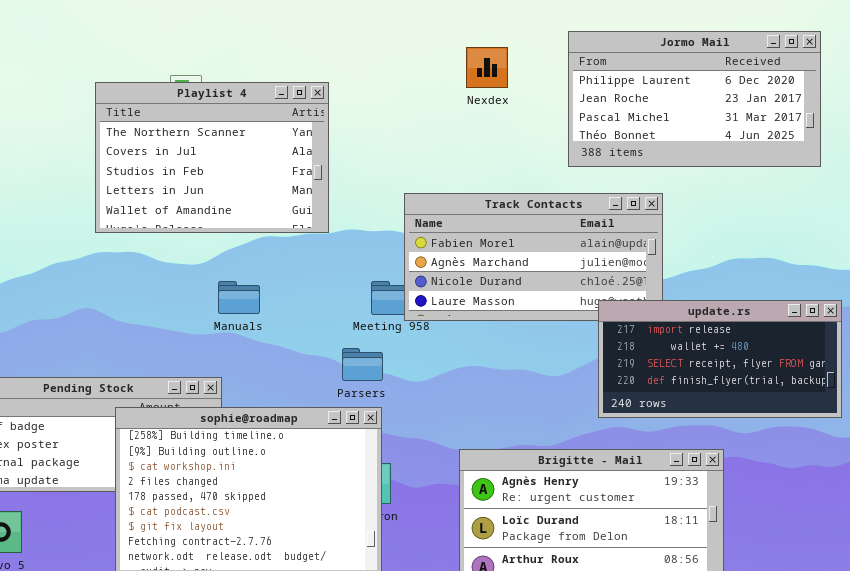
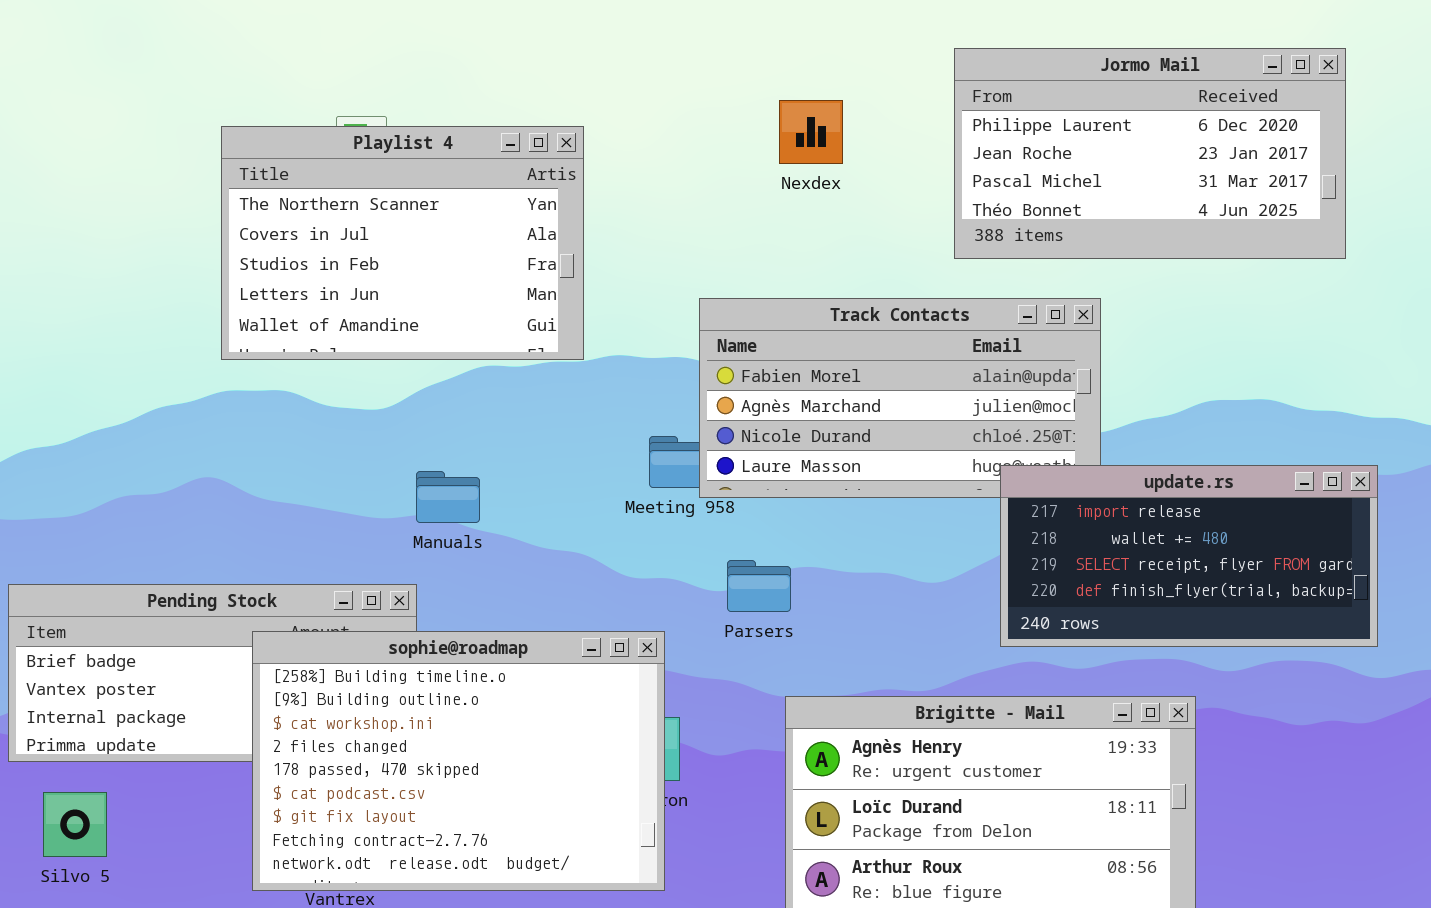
Nexdex: [466,47,508,88] -> [779,100,843,164], moved
Manuals: [218,281,260,314] -> [416,471,480,523], moved
Parsers: [342,348,383,381] -> [727,560,791,612], moved

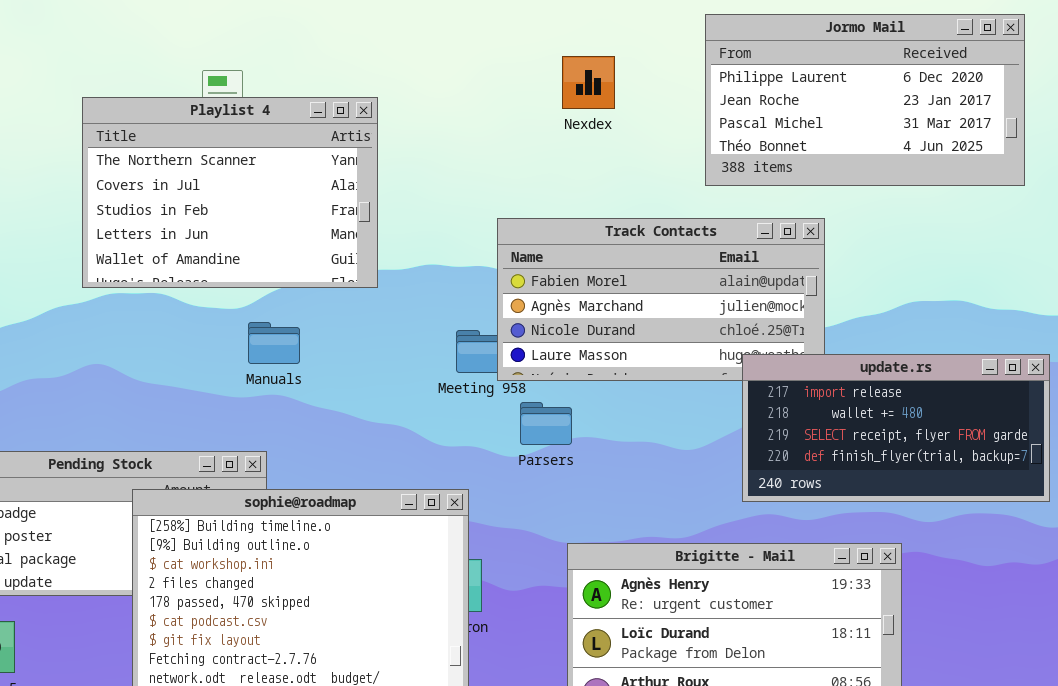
Playlist 4: [221,126,584,360] -> [82,97,378,288], moved
Manuals: [416,471,480,523] -> [248,322,300,364], moved
Parsers: [727,560,791,612] -> [520,402,572,445], moved

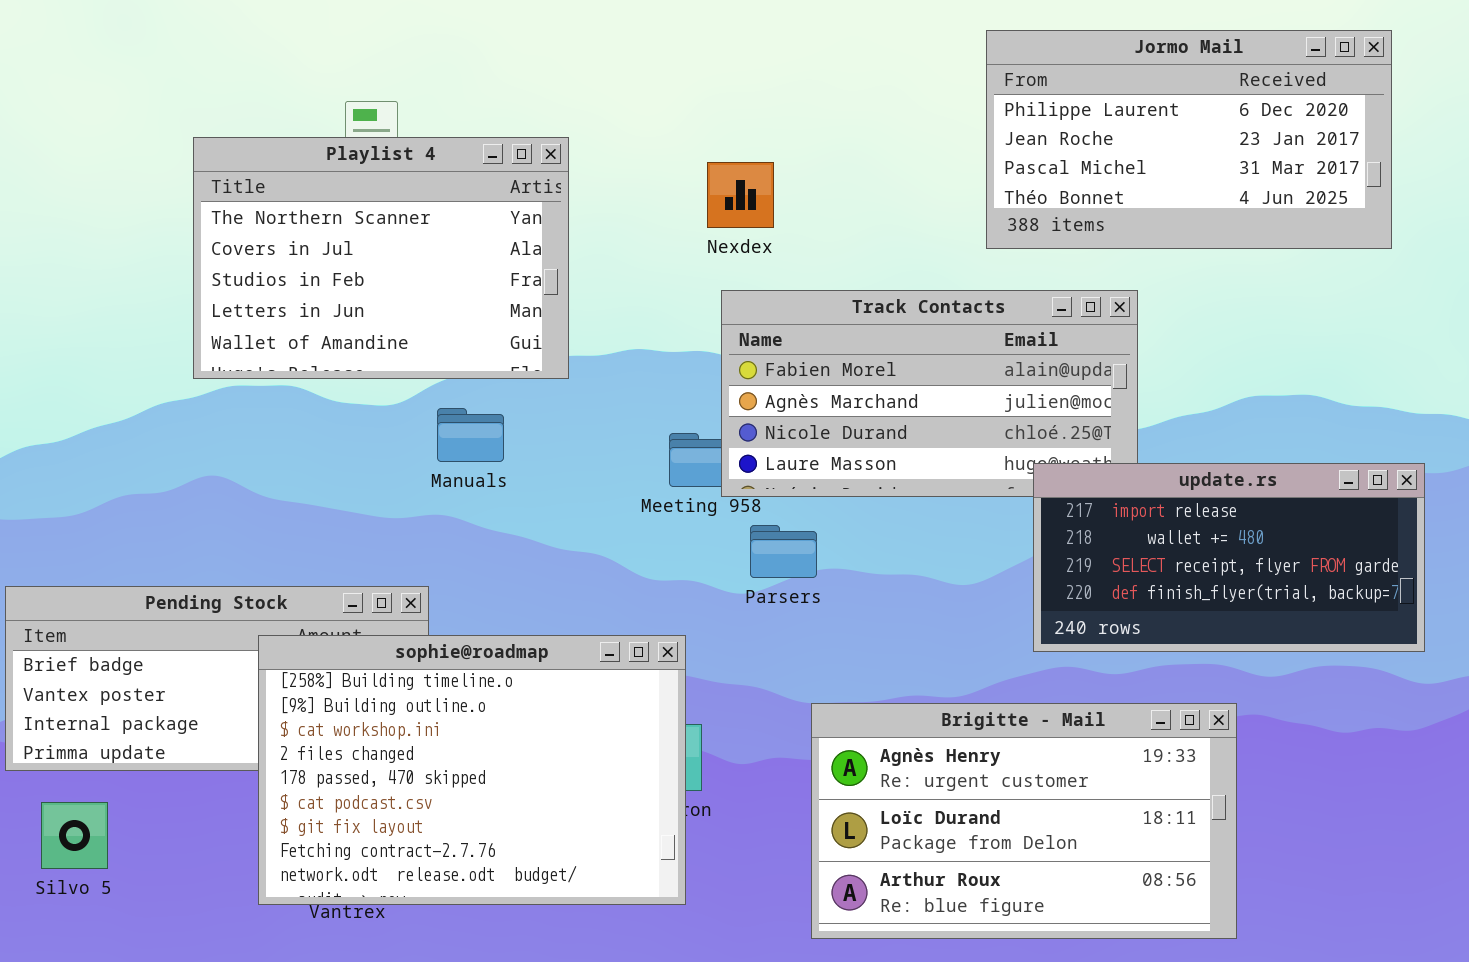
Nexdex: [562,56,615,109] -> [707,162,774,228], moved
Manuals: [248,322,300,364] -> [437,408,504,462], moved

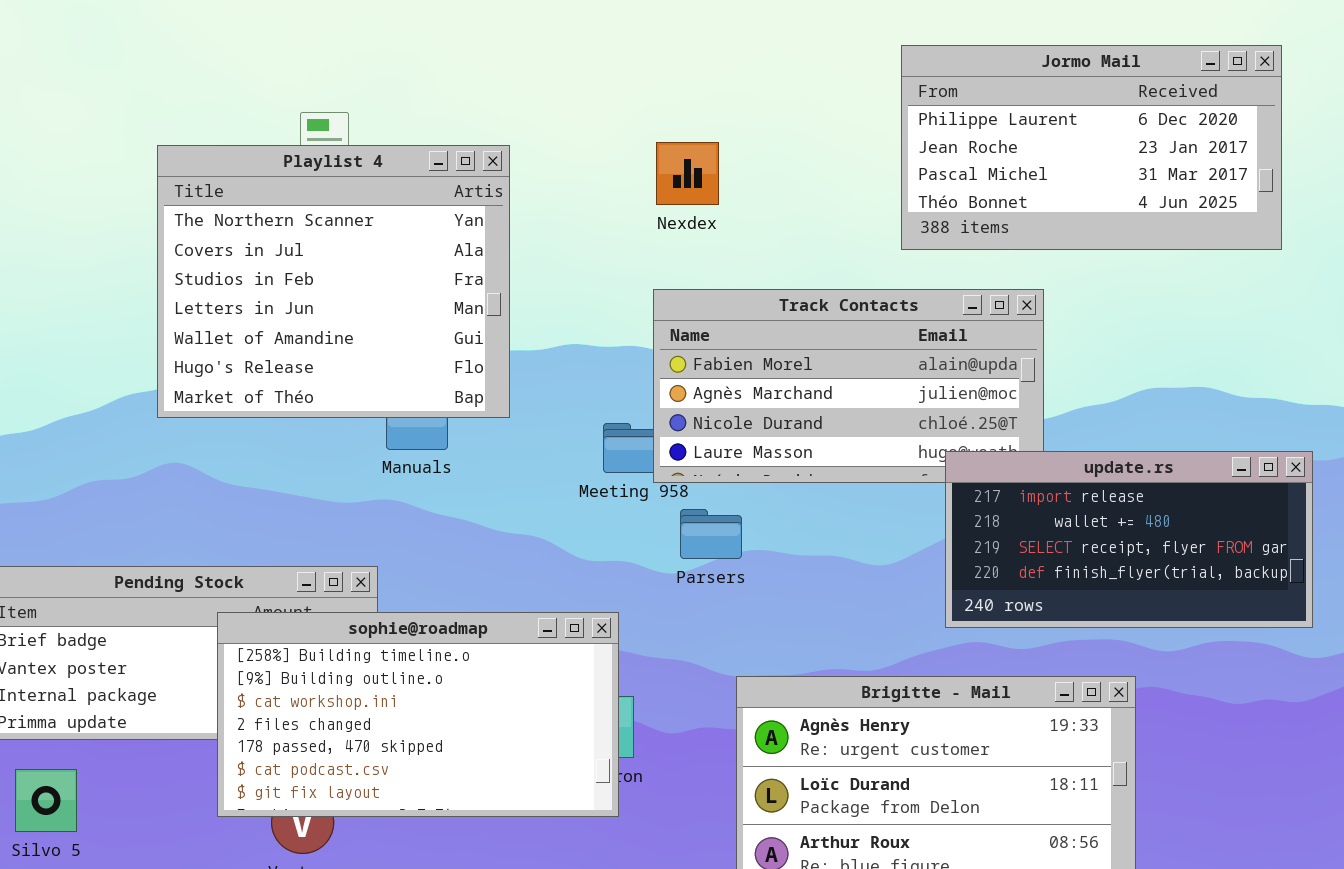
Playlist 4: [193,137,569,379] -> [157,145,510,418], resized
Nexdex: [707,162,774,228] -> [656,142,719,205], moved
sophie@roadmap: [258,635,686,905] -> [217,612,619,817], resized

